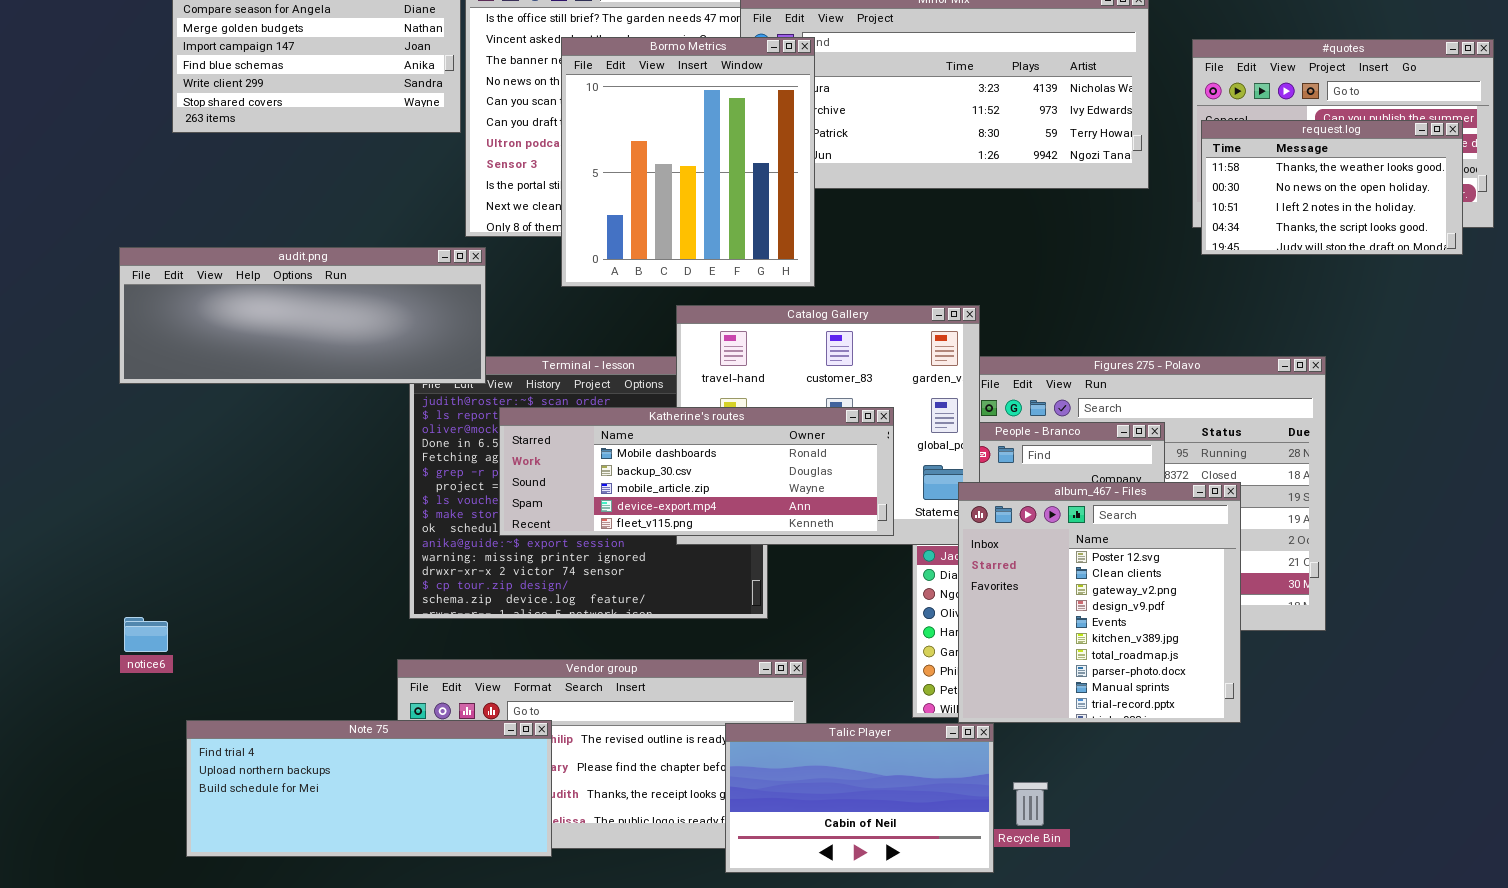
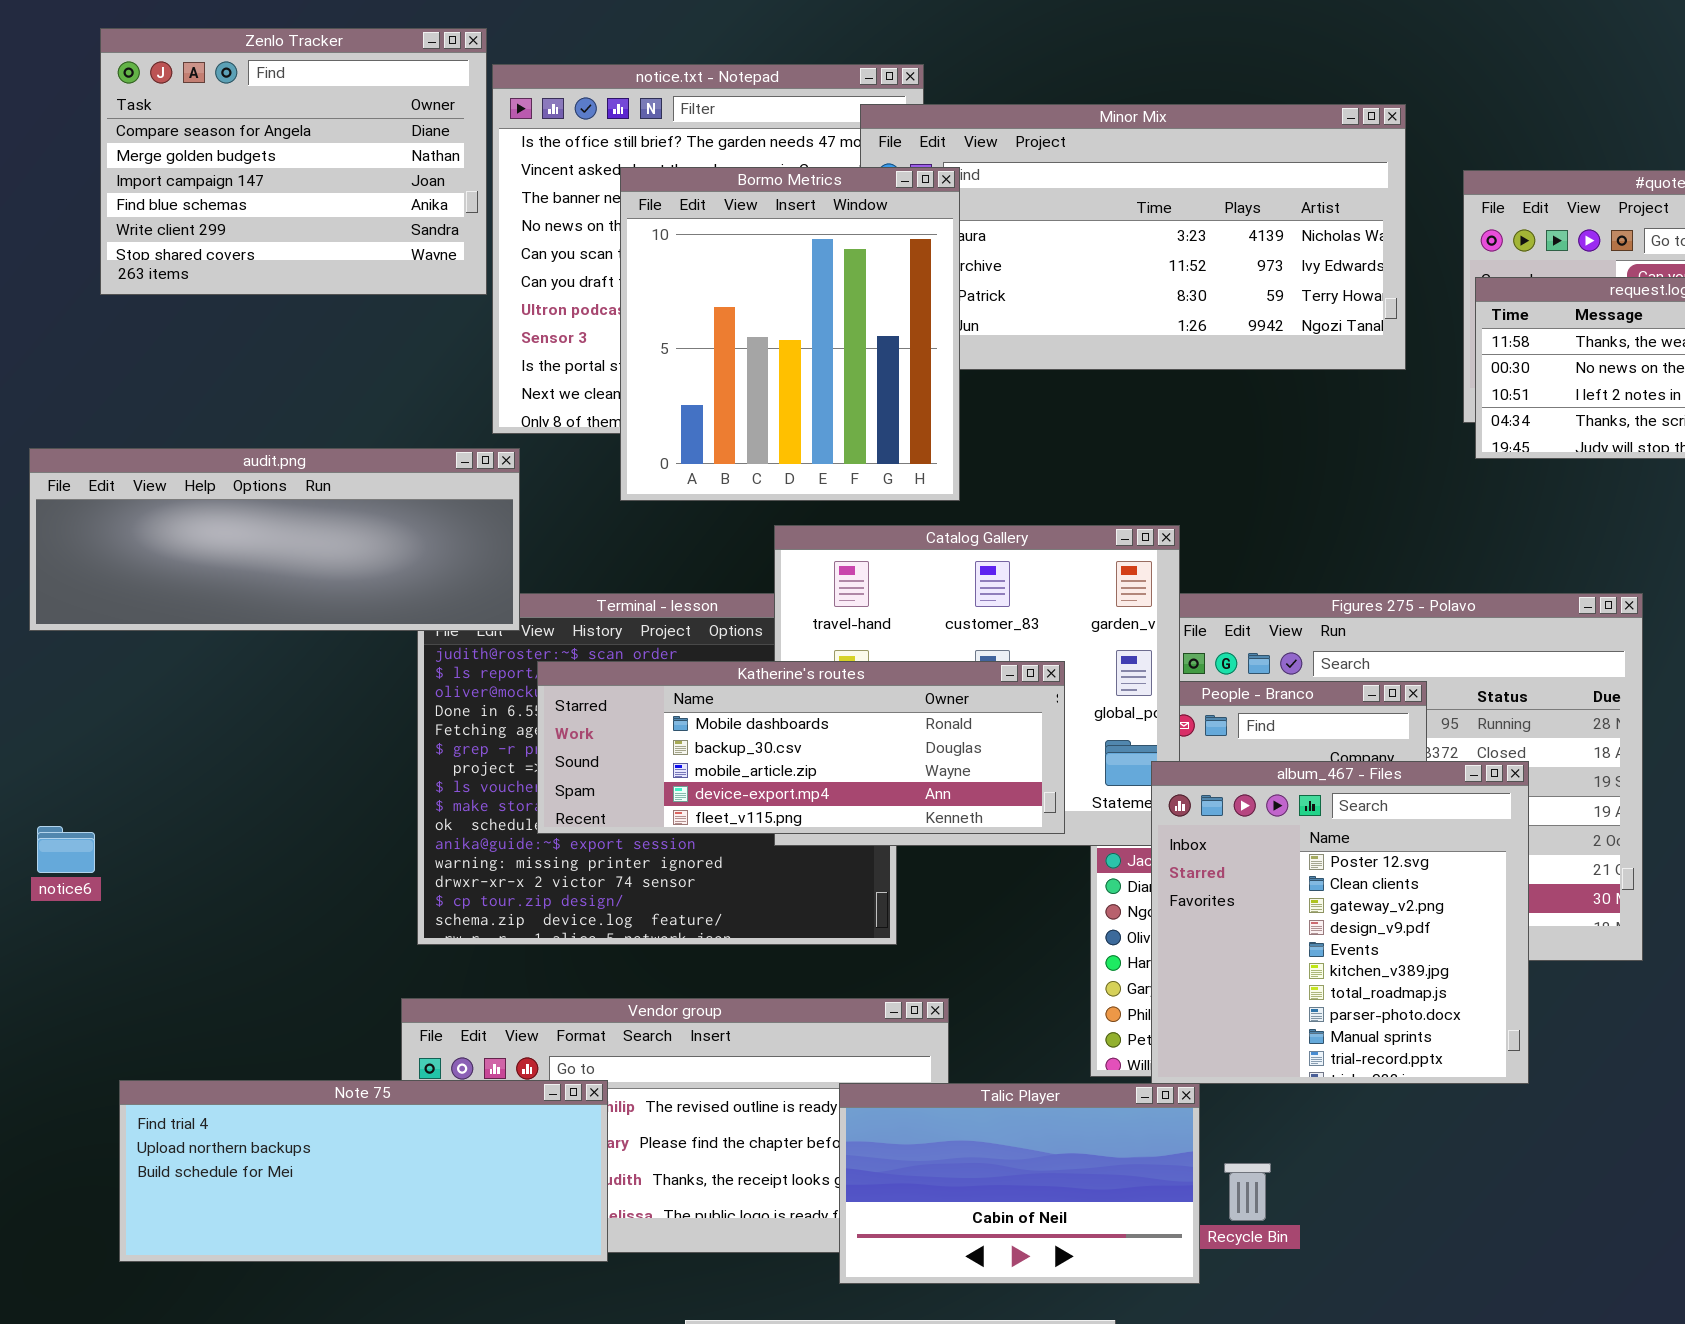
notice6: [124,617,168,652] -> [37,826,95,873], moved

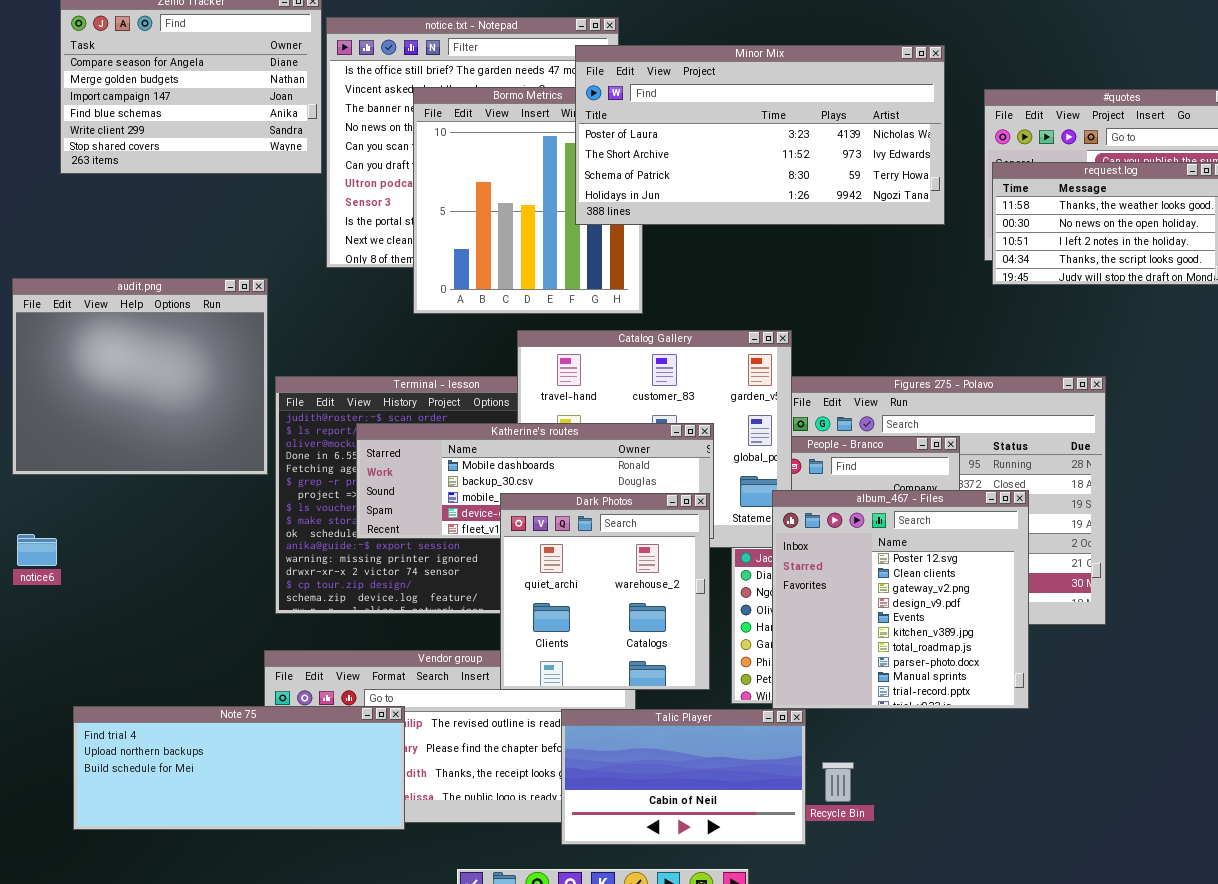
Minor Mix: [860,104,1406,370] -> [575,45,945,225], raised
audit.png: [29,448,520,631] -> [12,278,268,475], resized
Dark Photos: none -> [500,493,710,690], opened

